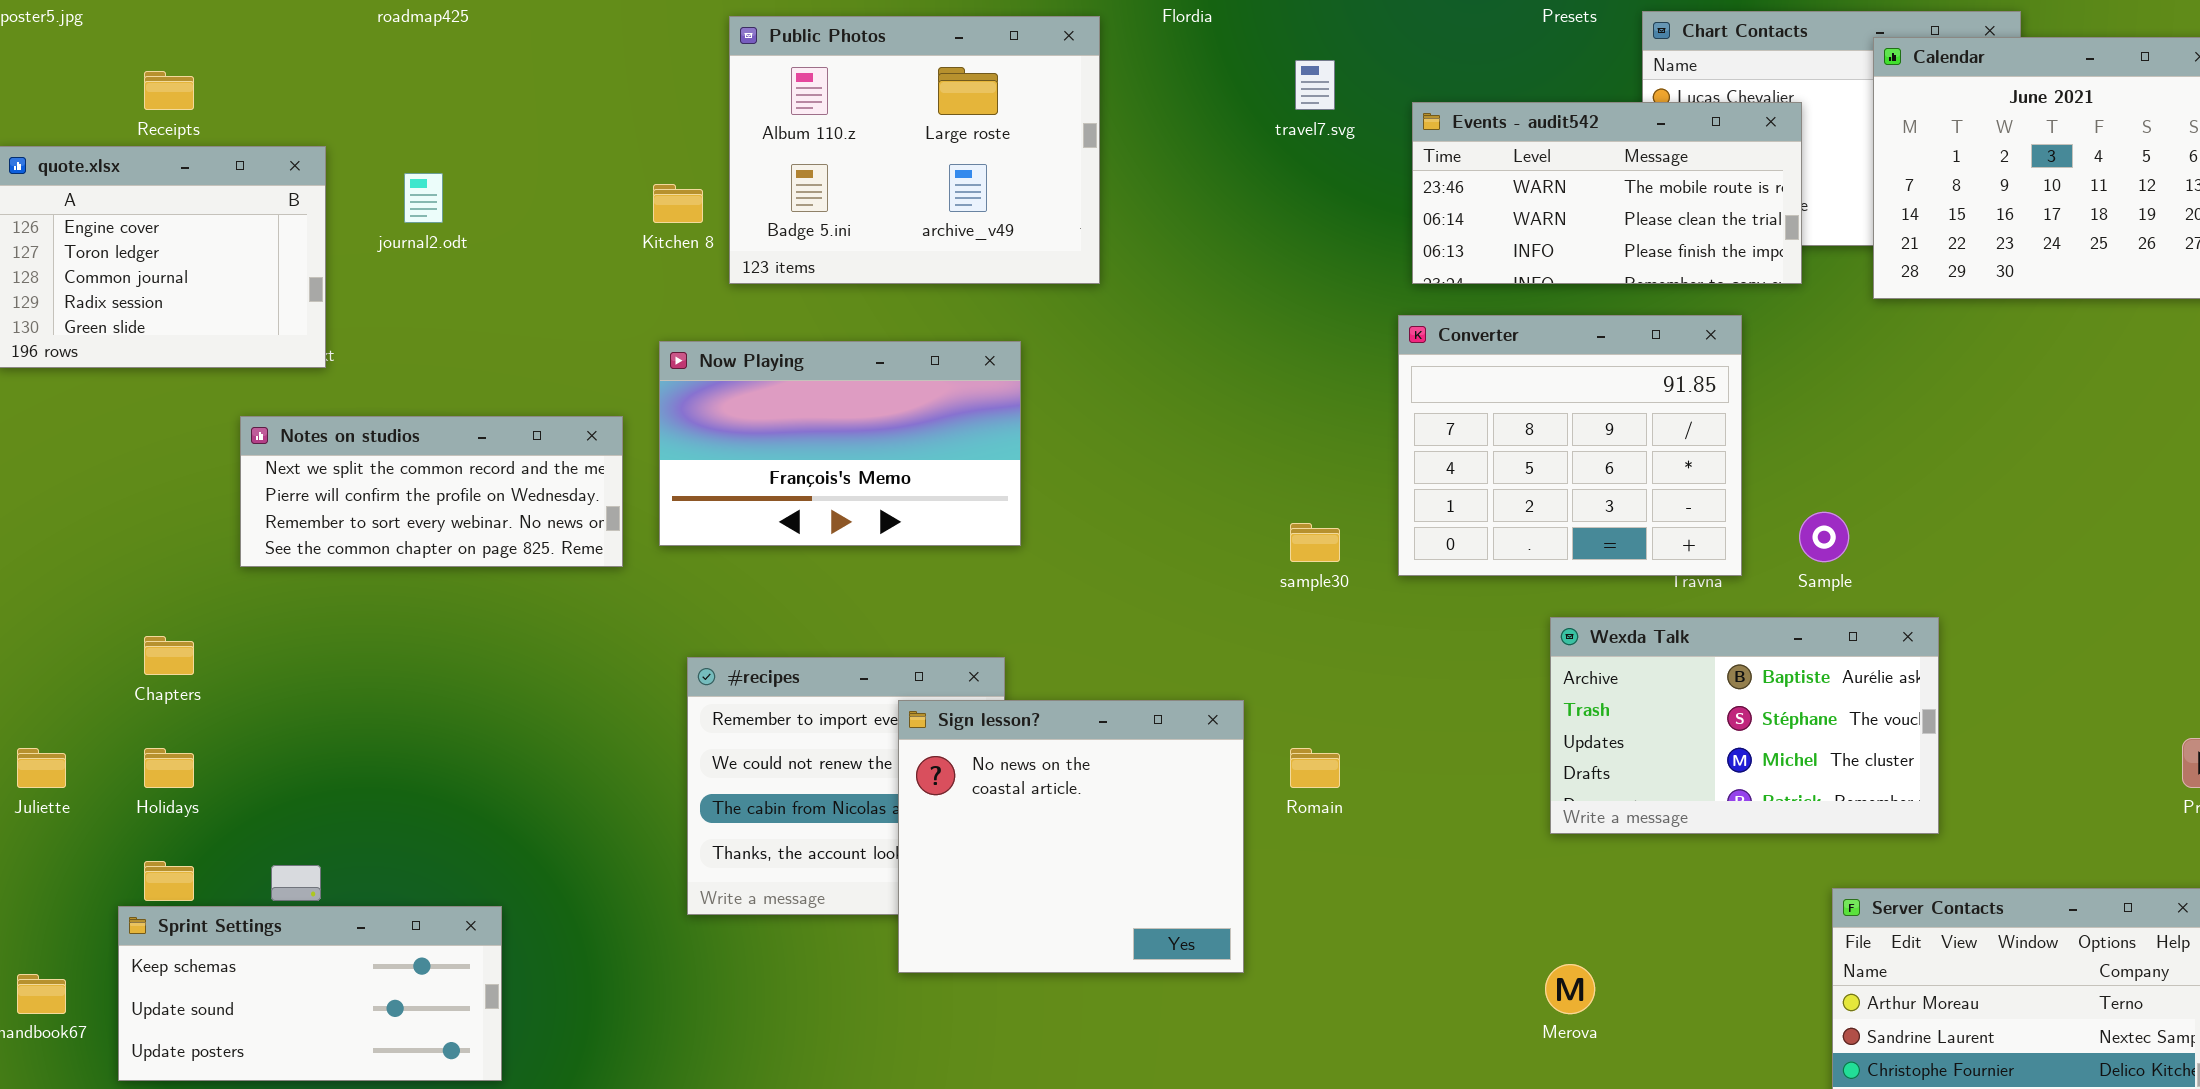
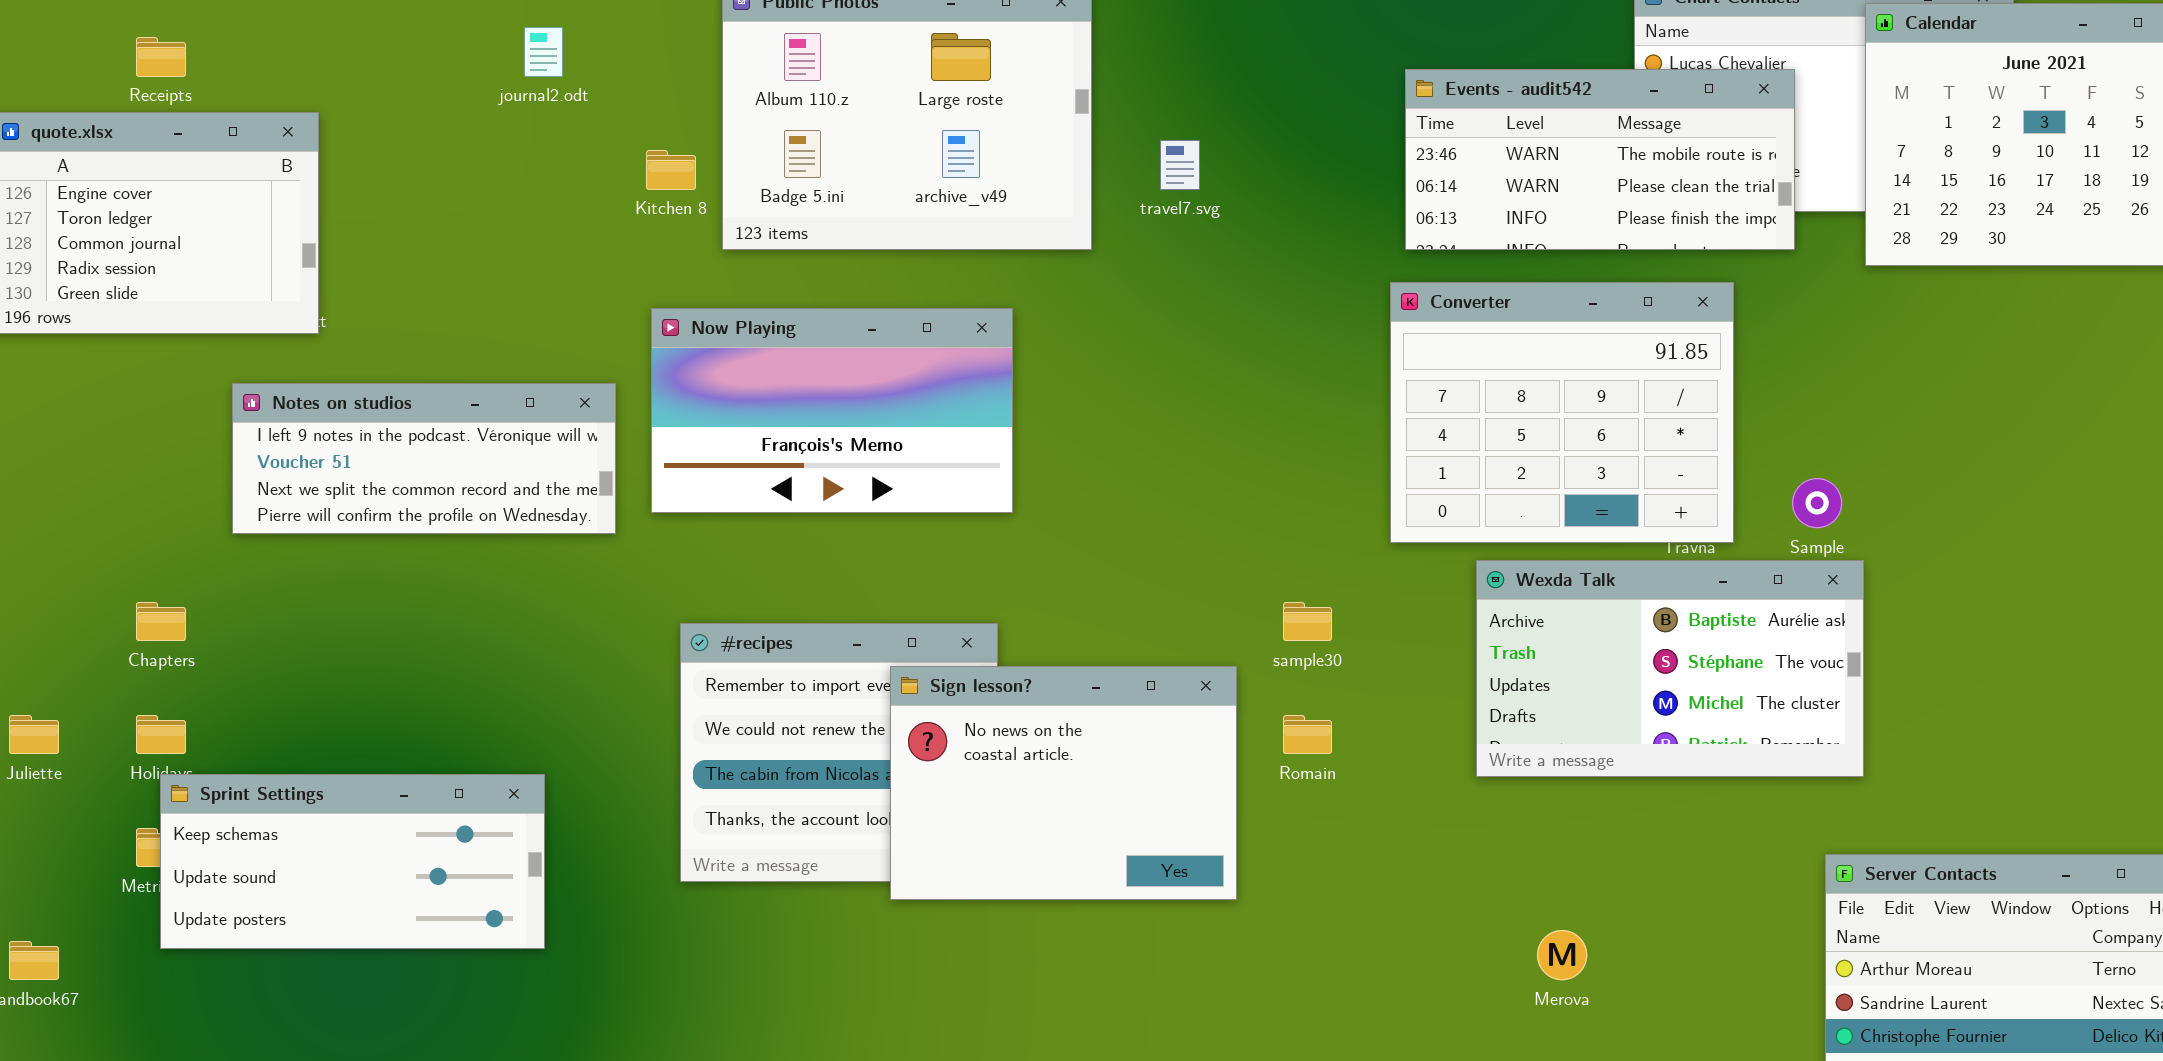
travel7.svg: [1295,60,1335,110] -> [1160,140,1200,190], moved
journal2.odt: [404,173,443,223] -> [524,27,563,77], moved
Notes on studios: [240,416,623,567] -> [232,383,616,534], scrolled up 2 rows
sample30: [1290,523,1340,562] -> [1283,602,1332,641], moved
Wexda Talk: [1550,617,1939,834] -> [1476,560,1864,777], moved
Sign lesson?: [898,700,1244,973] -> [890,666,1237,900], resized
Sprint Settings: [118,906,502,1081] -> [160,774,545,949], moved

